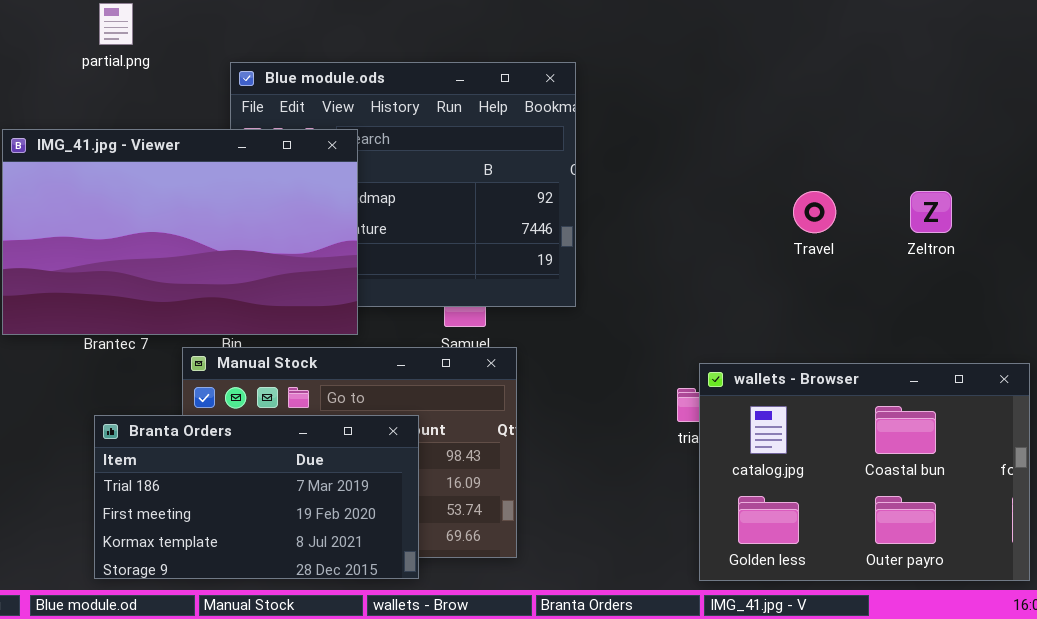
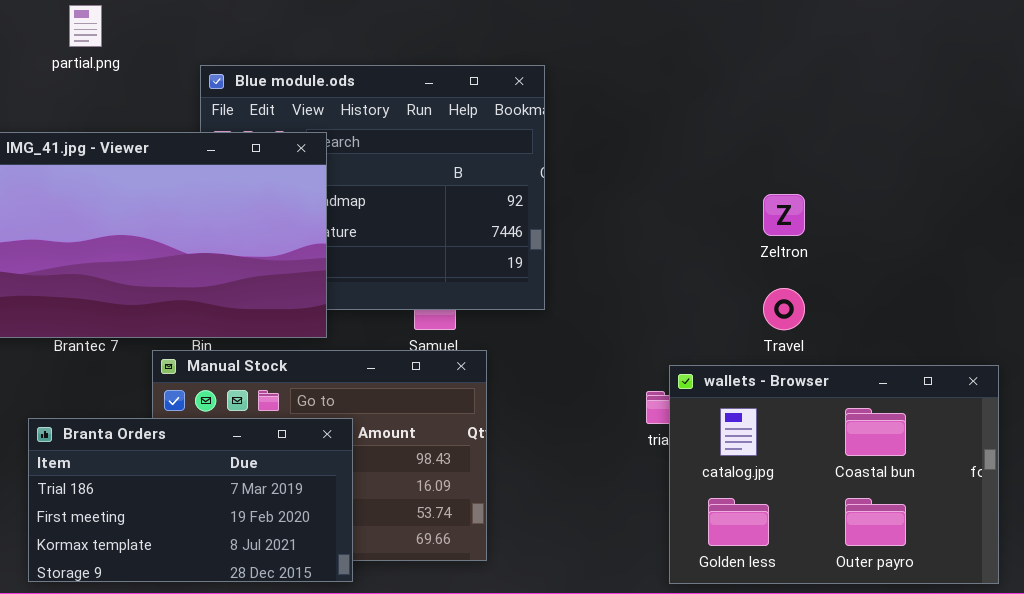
Travel: [793,191,836,233] -> [763,288,805,330], moved
Zeltron: [910,191,952,233] -> [763,194,805,236], moved
Branta Orders: [94,415,419,579] -> [28,418,353,582], moved

